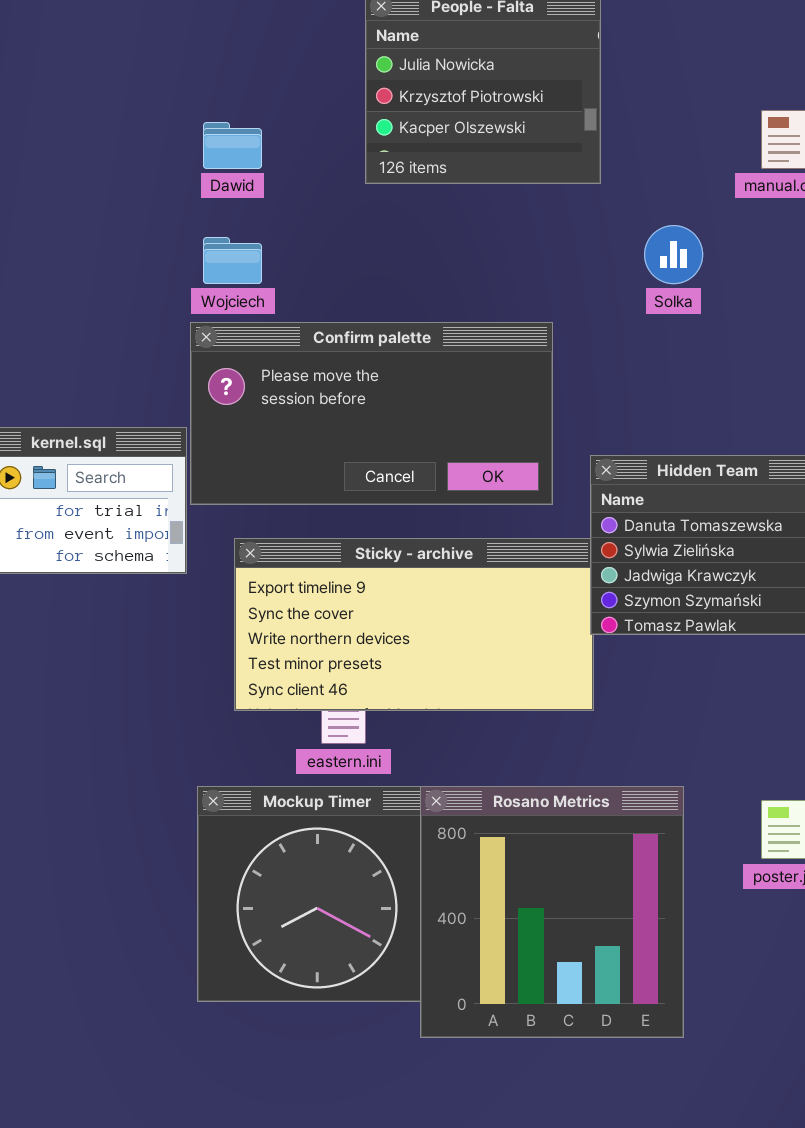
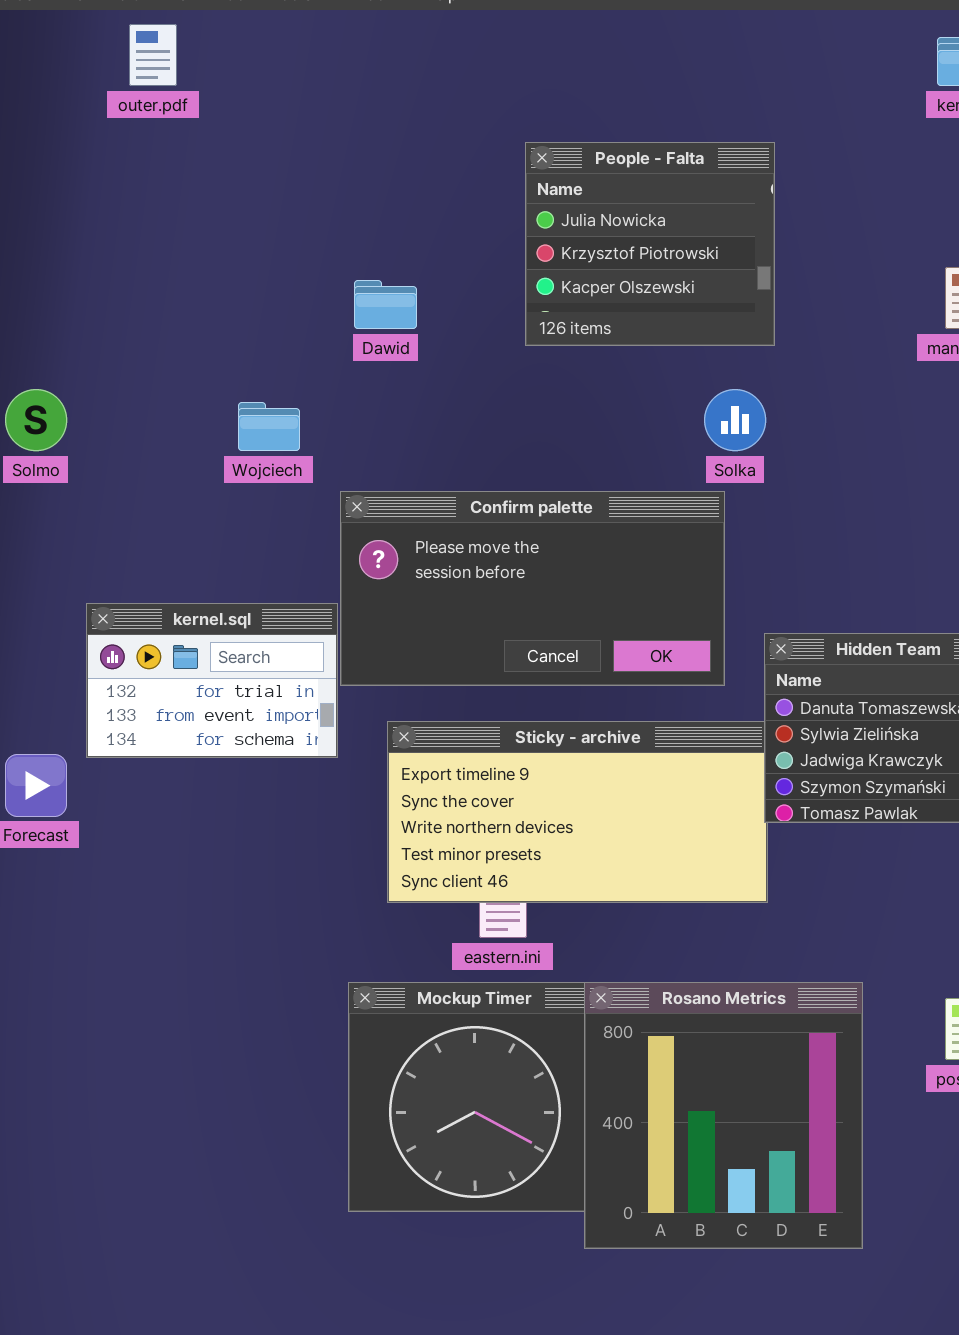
Solka: [644,225,703,284] -> [704,389,766,451], moved
Wojciech: [203,237,262,284] -> [238,402,300,451], moved

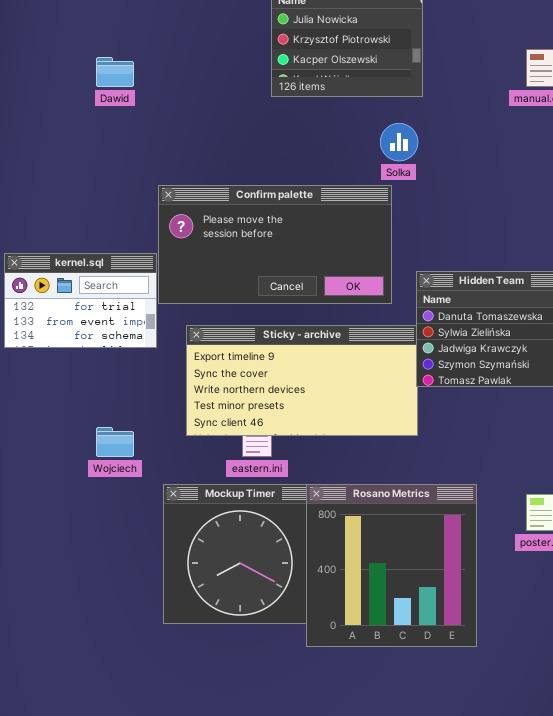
Dawid: [354,280,417,329] -> [96,57,134,87], moved
Wojciech: [238,402,300,451] -> [96,427,134,457], moved

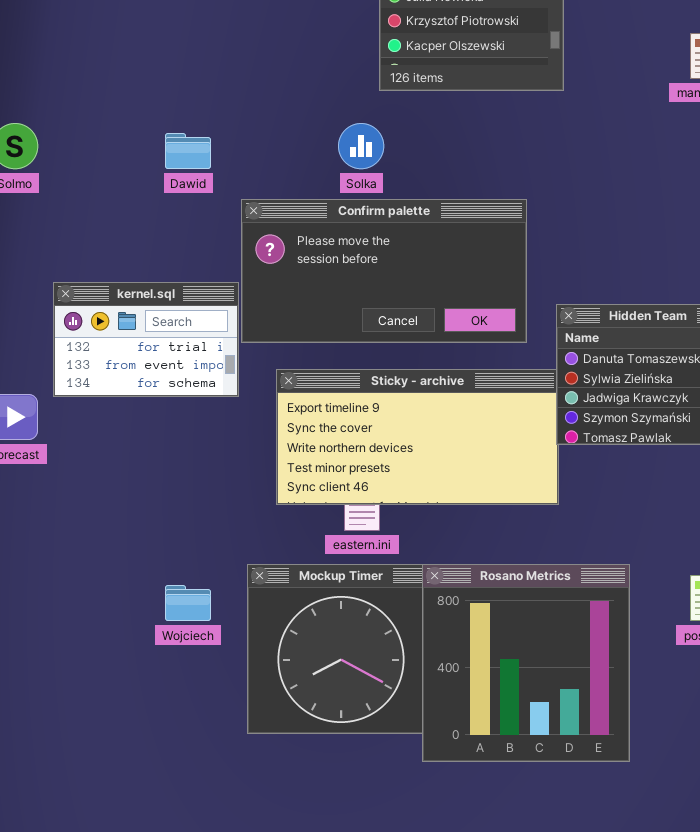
Dawid: [96,57,134,87] -> [165,133,211,169], moved
Solka: [380,123,418,161] -> [338,123,384,169], moved
Wojciech: [96,427,134,457] -> [165,585,211,621], moved

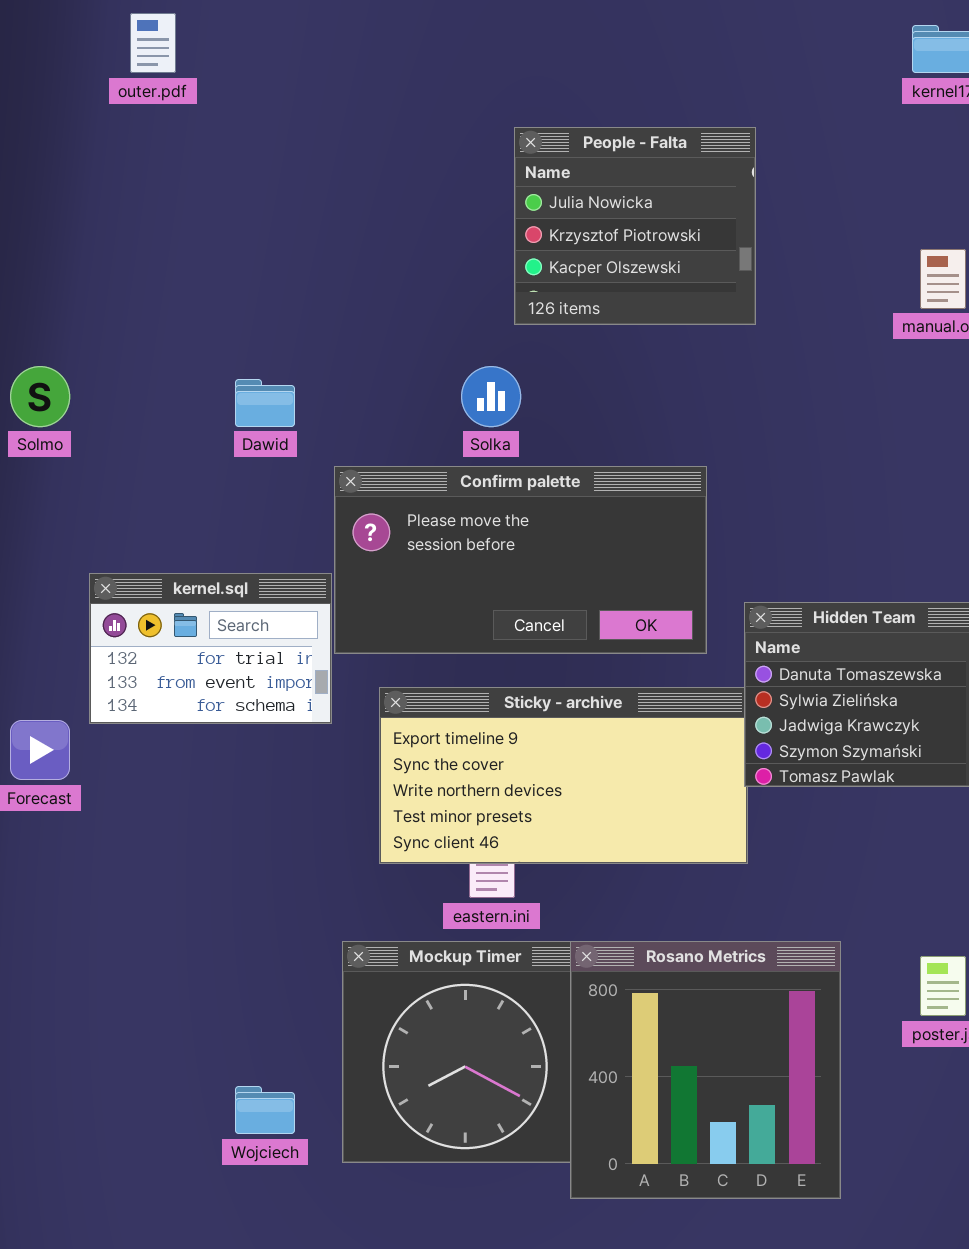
Wojciech: [165,585,211,621] -> [235,1086,295,1134], moved

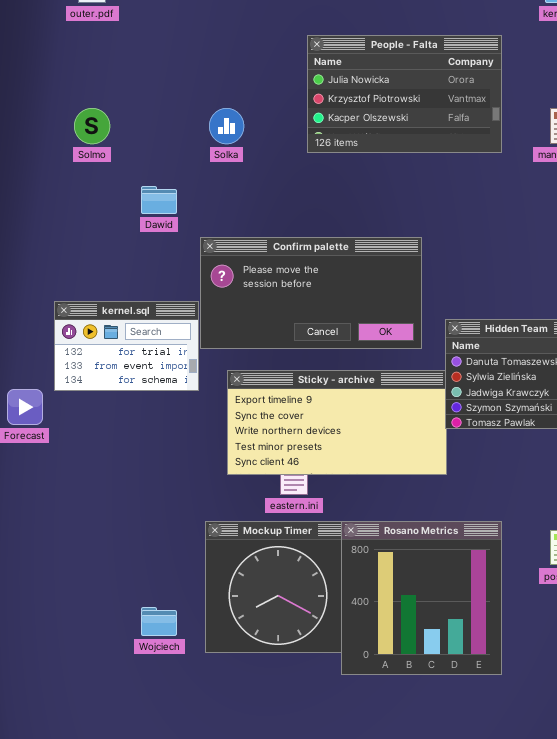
People - Falta: [514,127,756,325] -> [307,35,502,153], resized
Solmo: [10,366,70,427] -> [74,108,110,144], moved
Solka: [461,366,521,427] -> [209,108,244,144], moved

